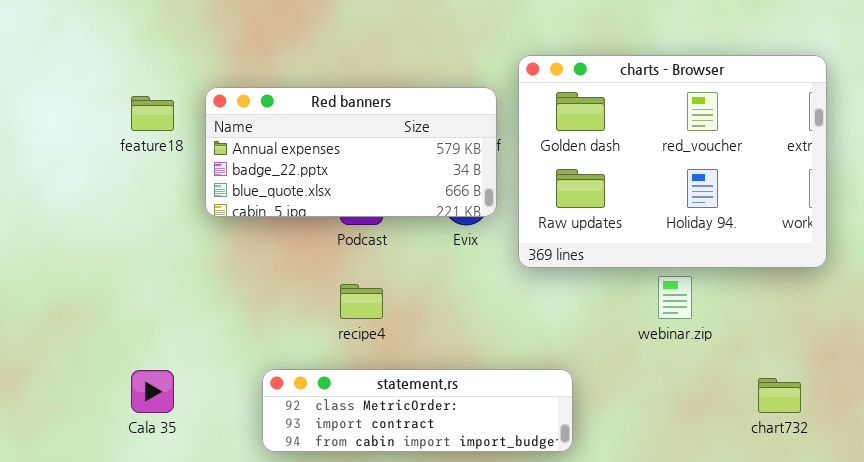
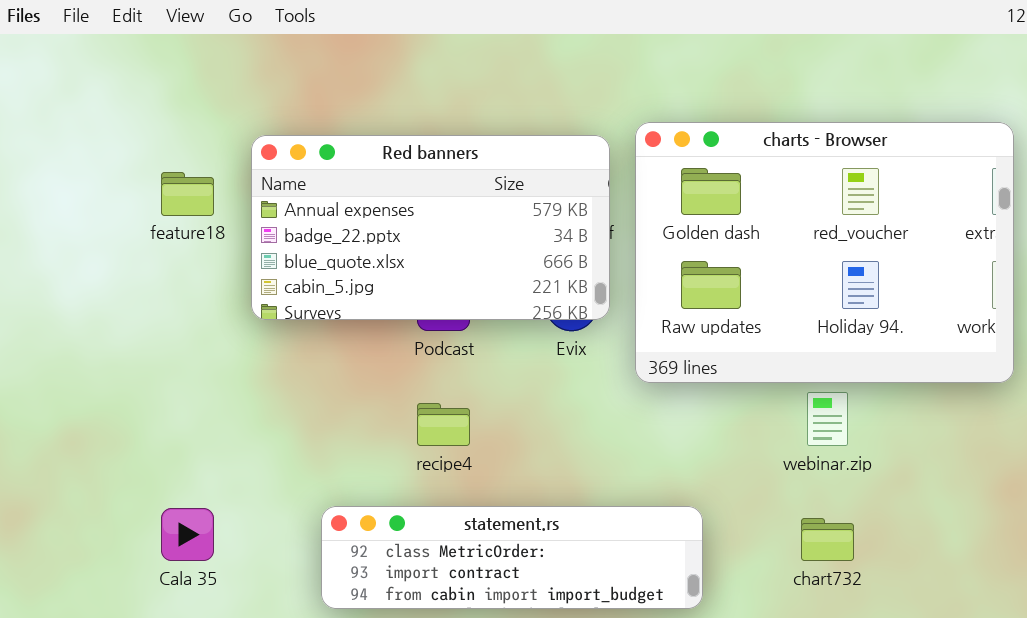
Red banners: [205,87,497,217] -> [251,135,610,320], resized
chart732: [758,378,801,413] -> [801,518,854,561], moved

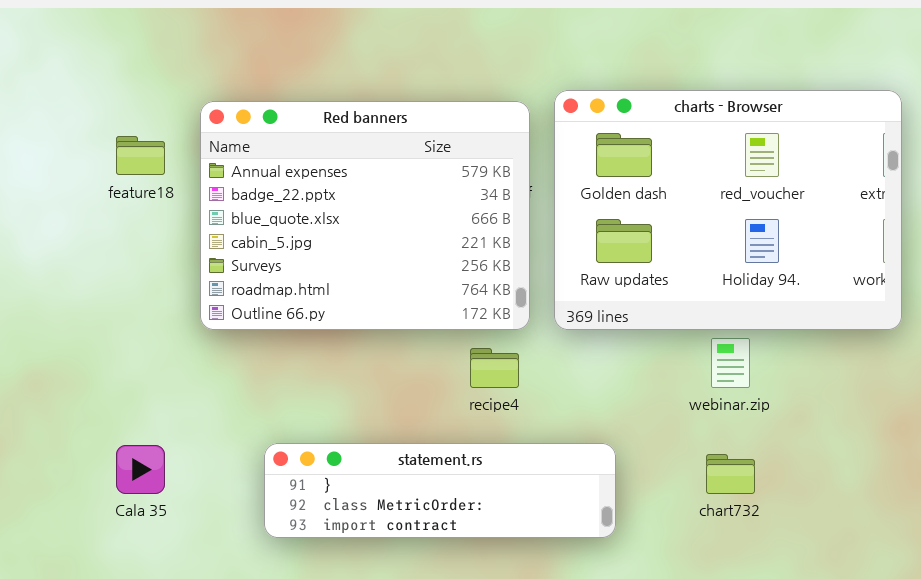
Red banners: [251,135,610,320] -> [200,101,530,330], resized
recipe4: [417,403,470,446] -> [470,348,519,388], moved
statement.rs: [321,506,703,609] -> [264,443,616,538], scrolled up 1 row

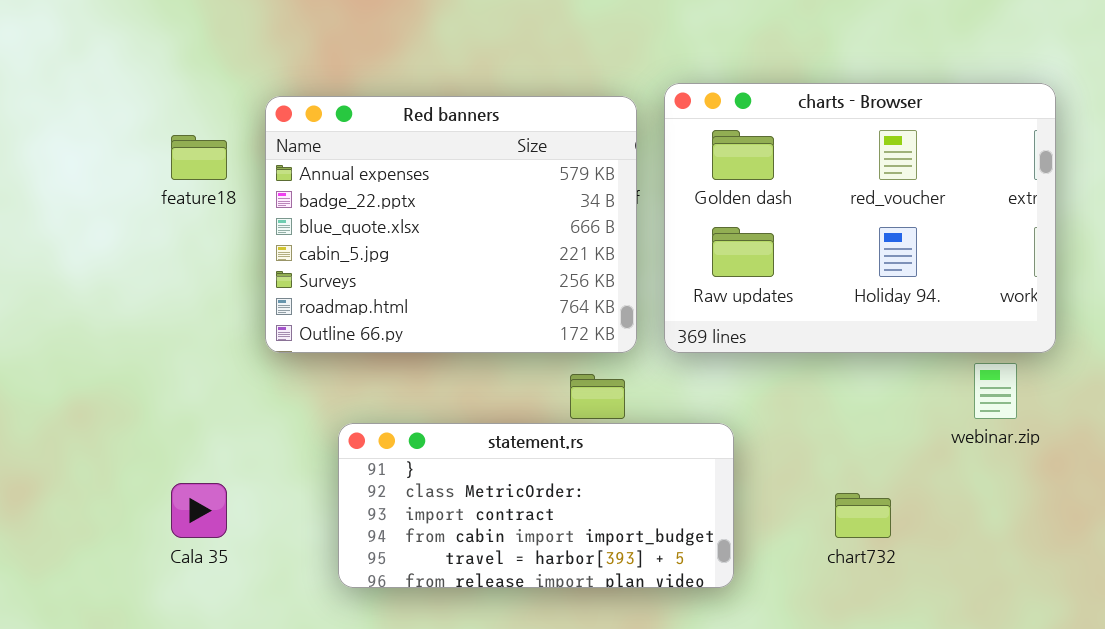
webinar.zip: [711,338,750,388] -> [974,363,1017,419], moved
statement.rs: [264,443,616,538] -> [338,423,734,588], resized

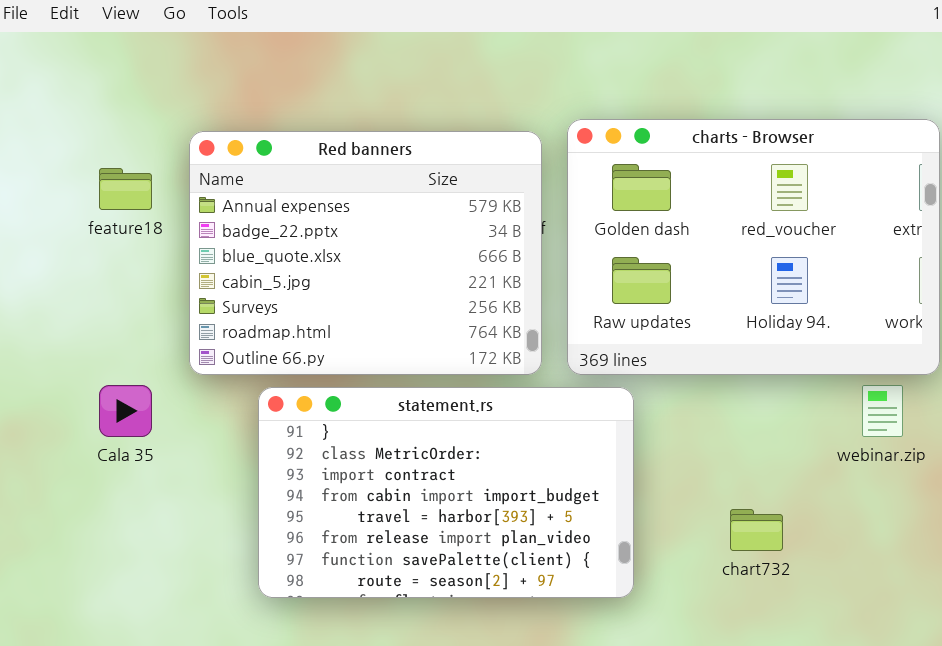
statement.rs: [338,423,734,588] -> [258,387,634,598], resized
Cala 35: [171,483,227,538] -> [99,385,152,437], moved

